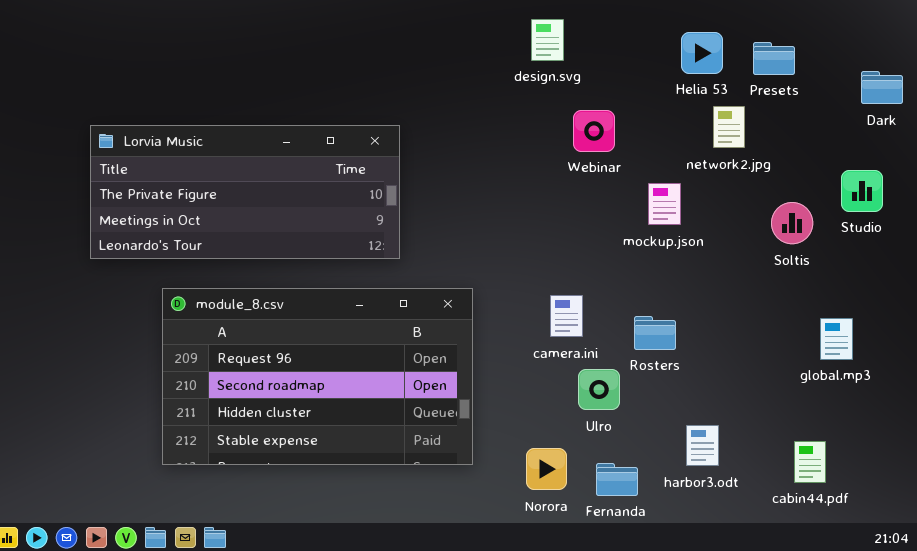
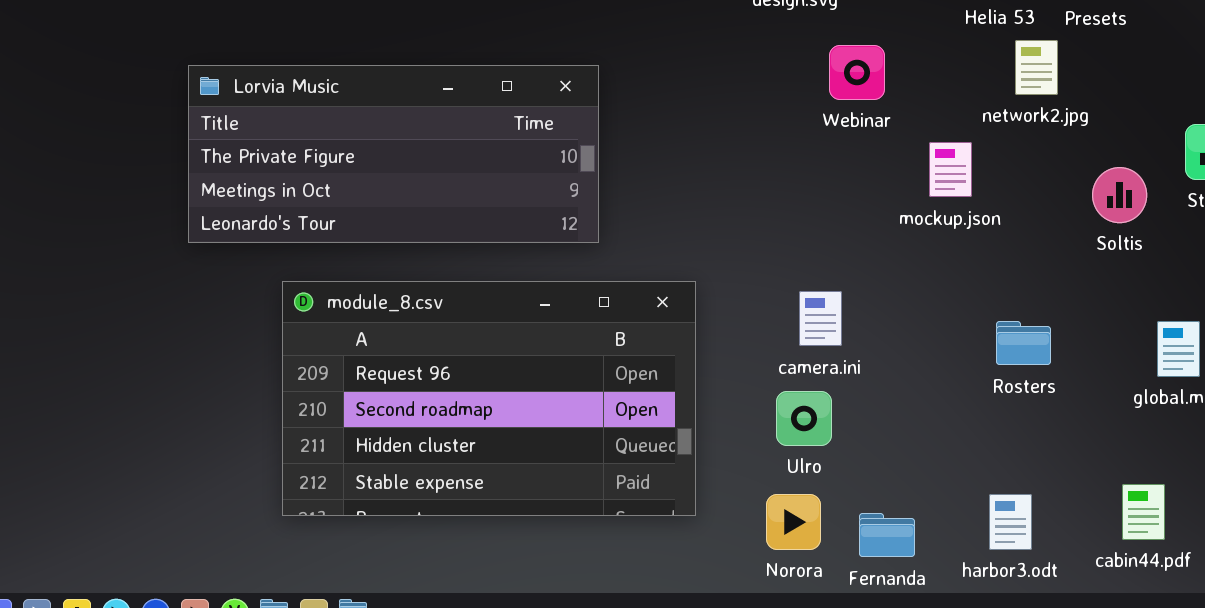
Rosters: [634,316,676,350] -> [996,321,1051,365], moved
Ulro: [578,369,620,410] -> [776,391,832,446], moved
harbor3.odt: [686,425,719,466] -> [989,494,1032,550], moved

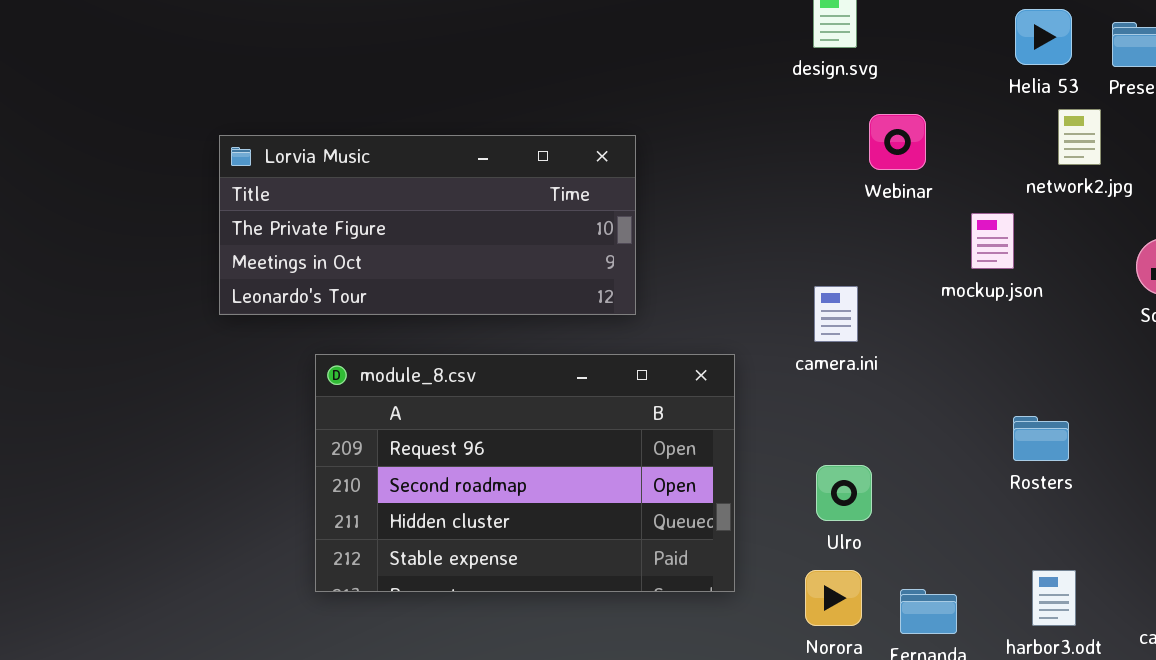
camera.ini: [799,291,842,346] -> [814,286,858,342], moved
Rosters: [996,321,1051,365] -> [1013,416,1069,461], moved

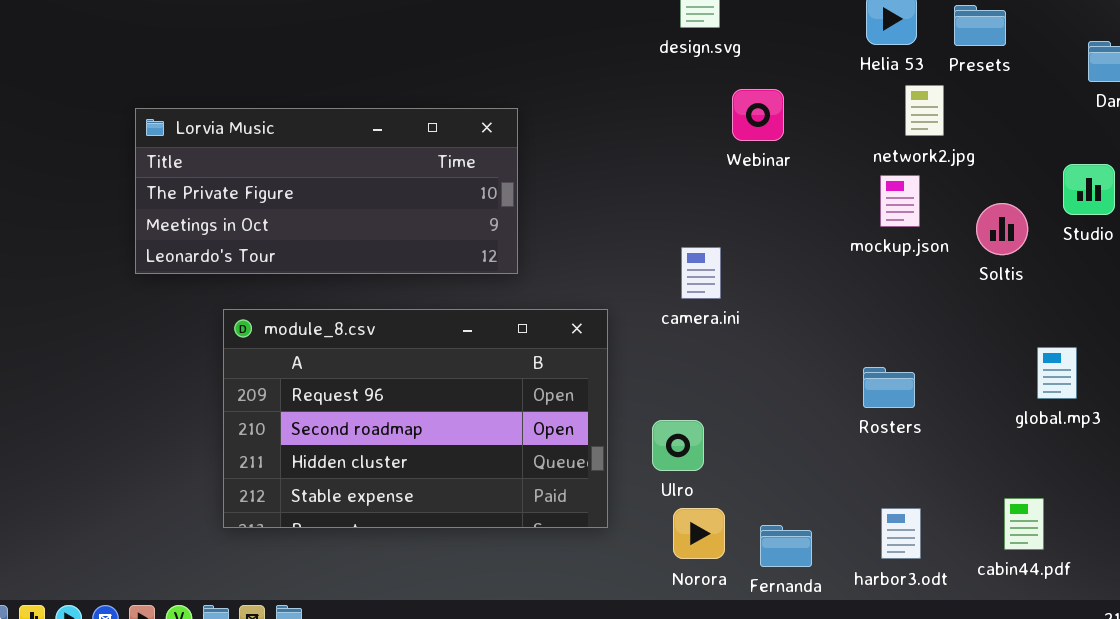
mockup.json: [971,213,1014,269] -> [880,175,920,227], moved
Ulro: [816,465,872,521] -> [652,420,704,471], moved

